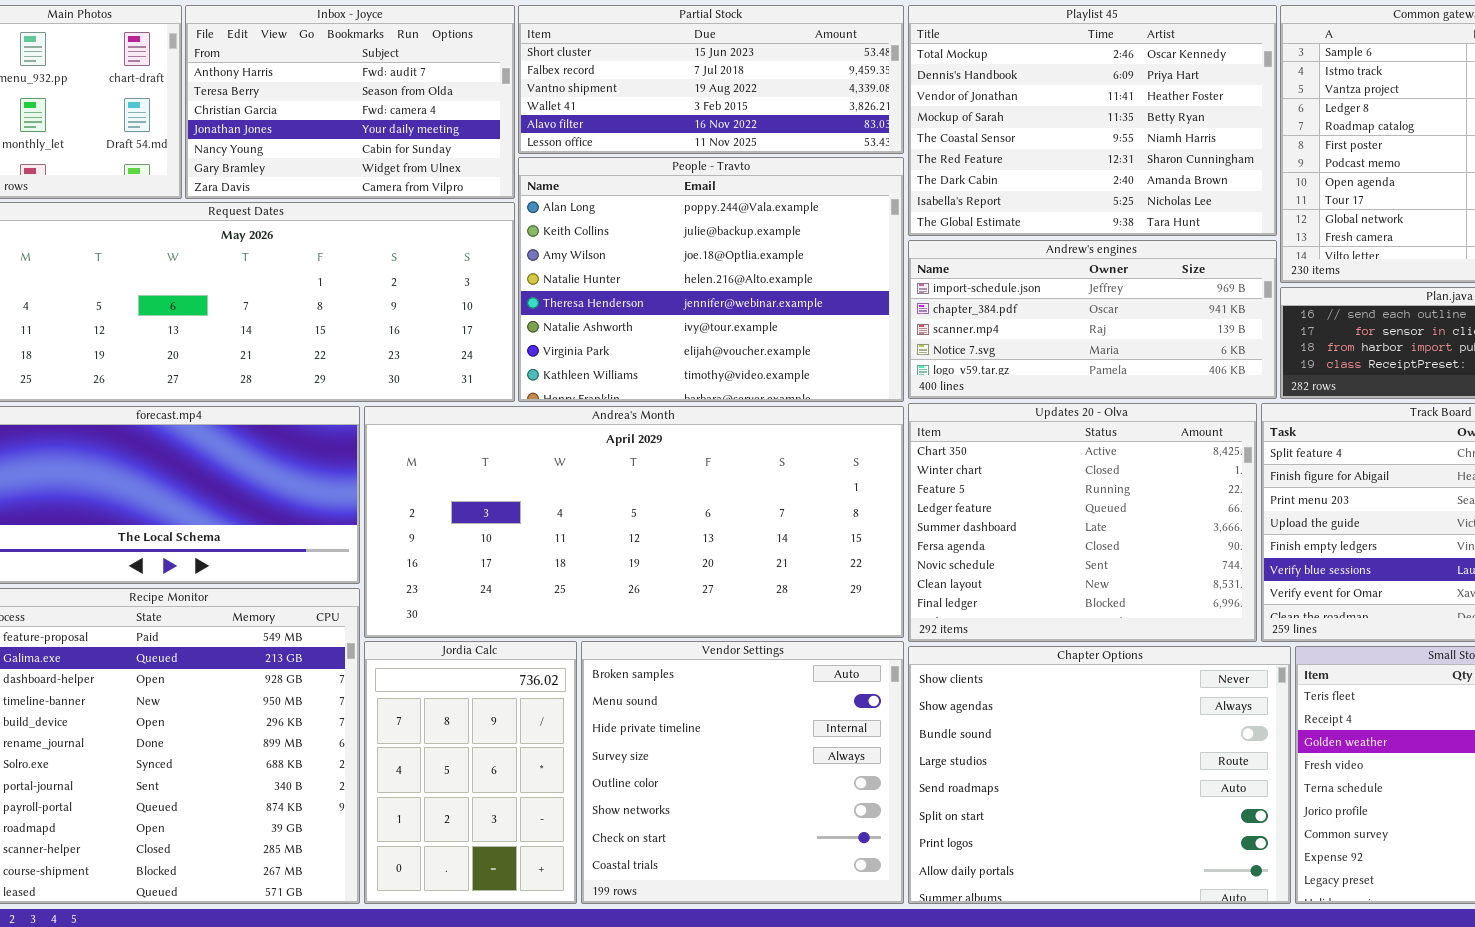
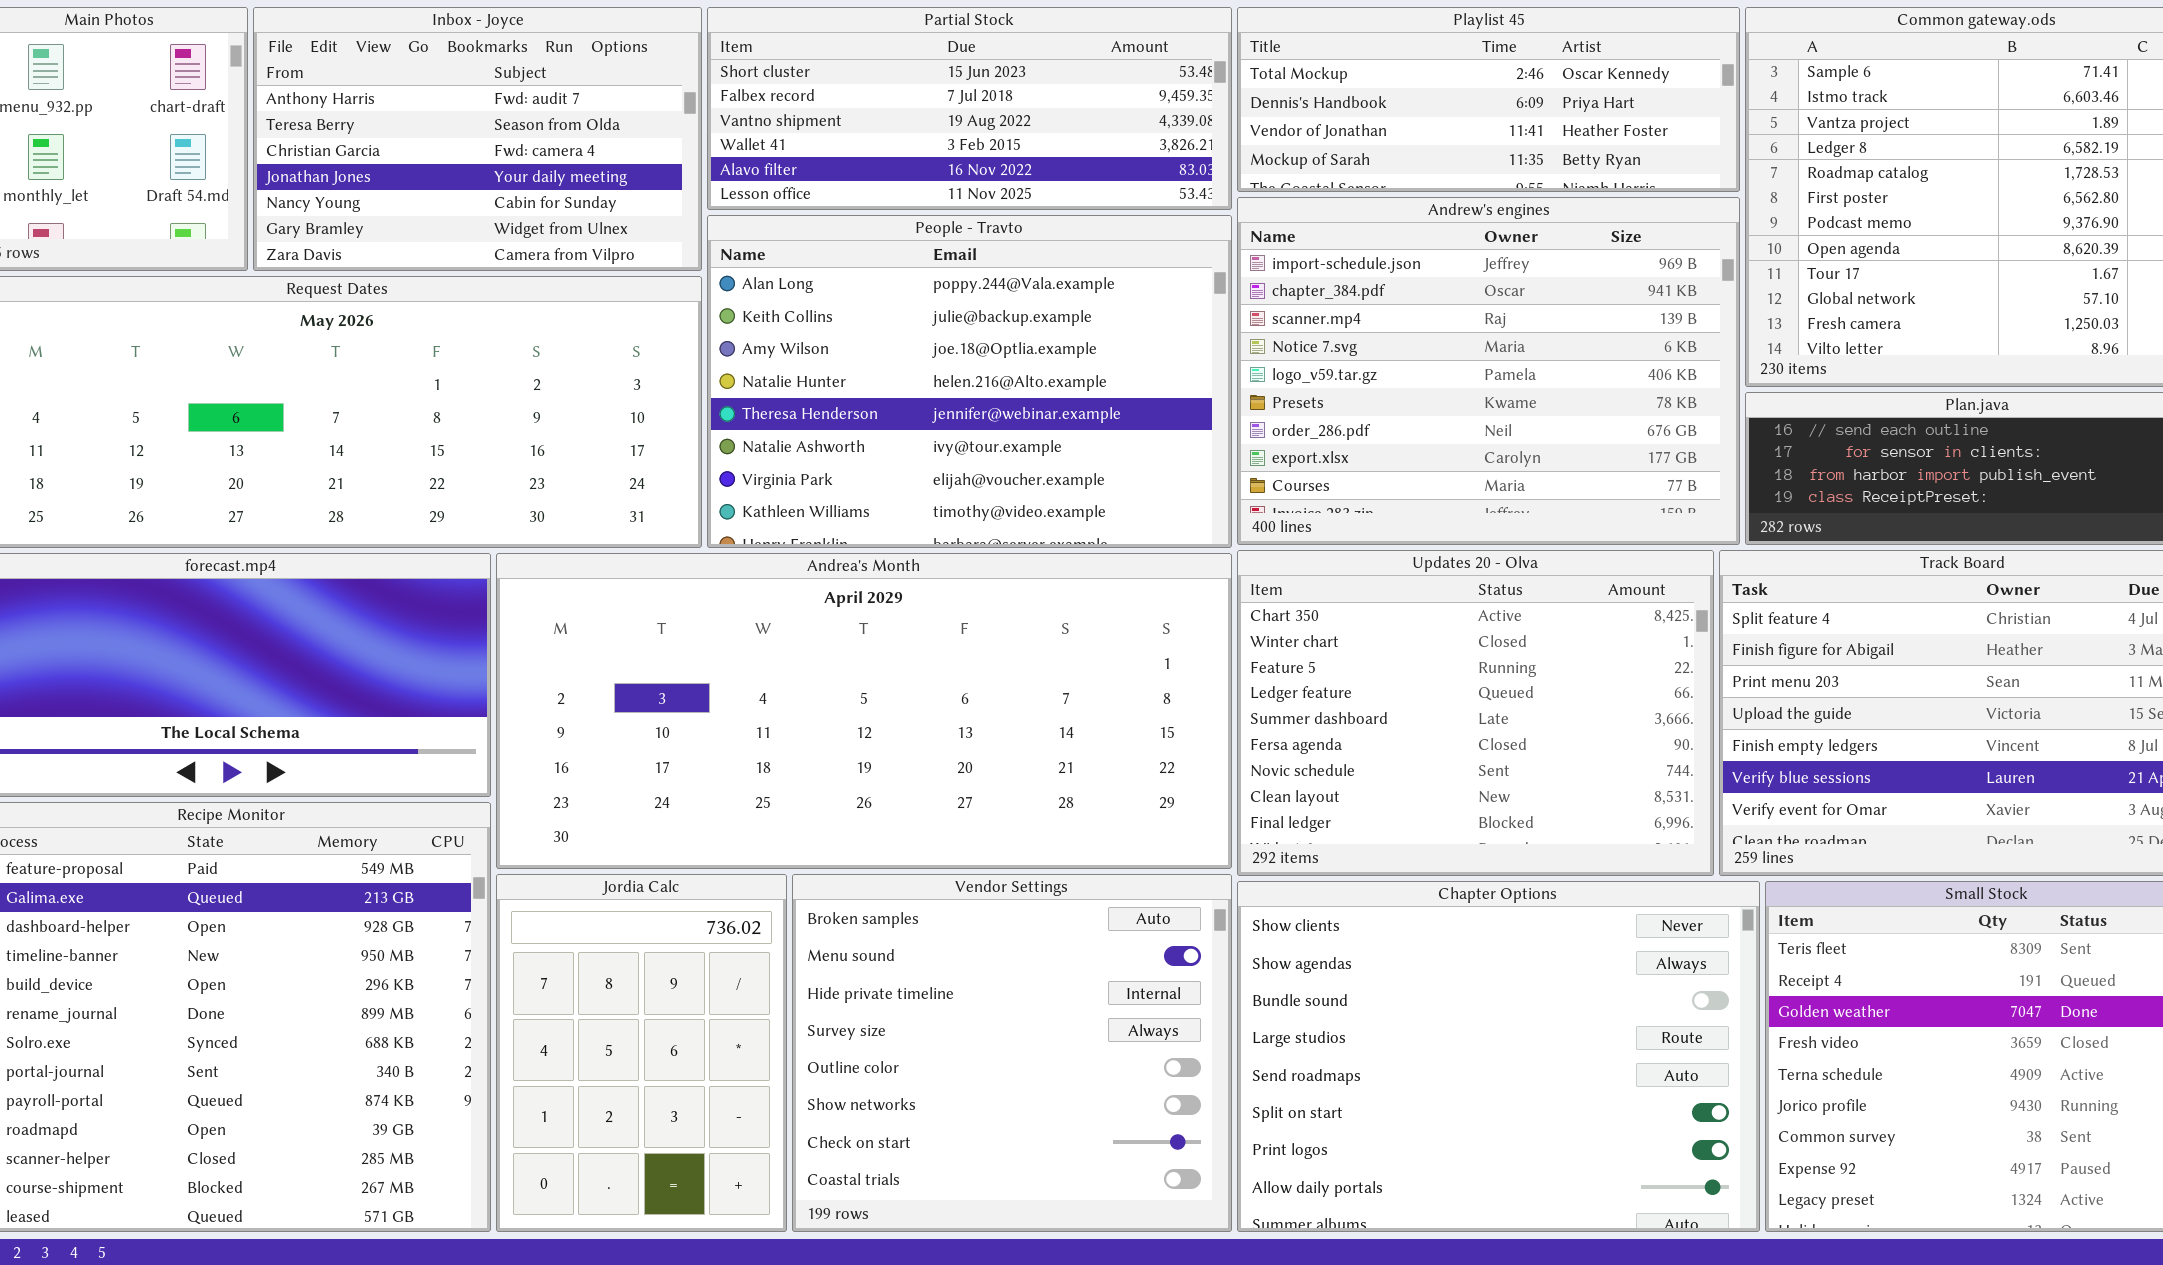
Playlist 45: [908,5,1277,236] -> [1237,7,1740,192], resized
Andrew's engines: [908,240,1277,399] -> [1237,197,1740,545], resized

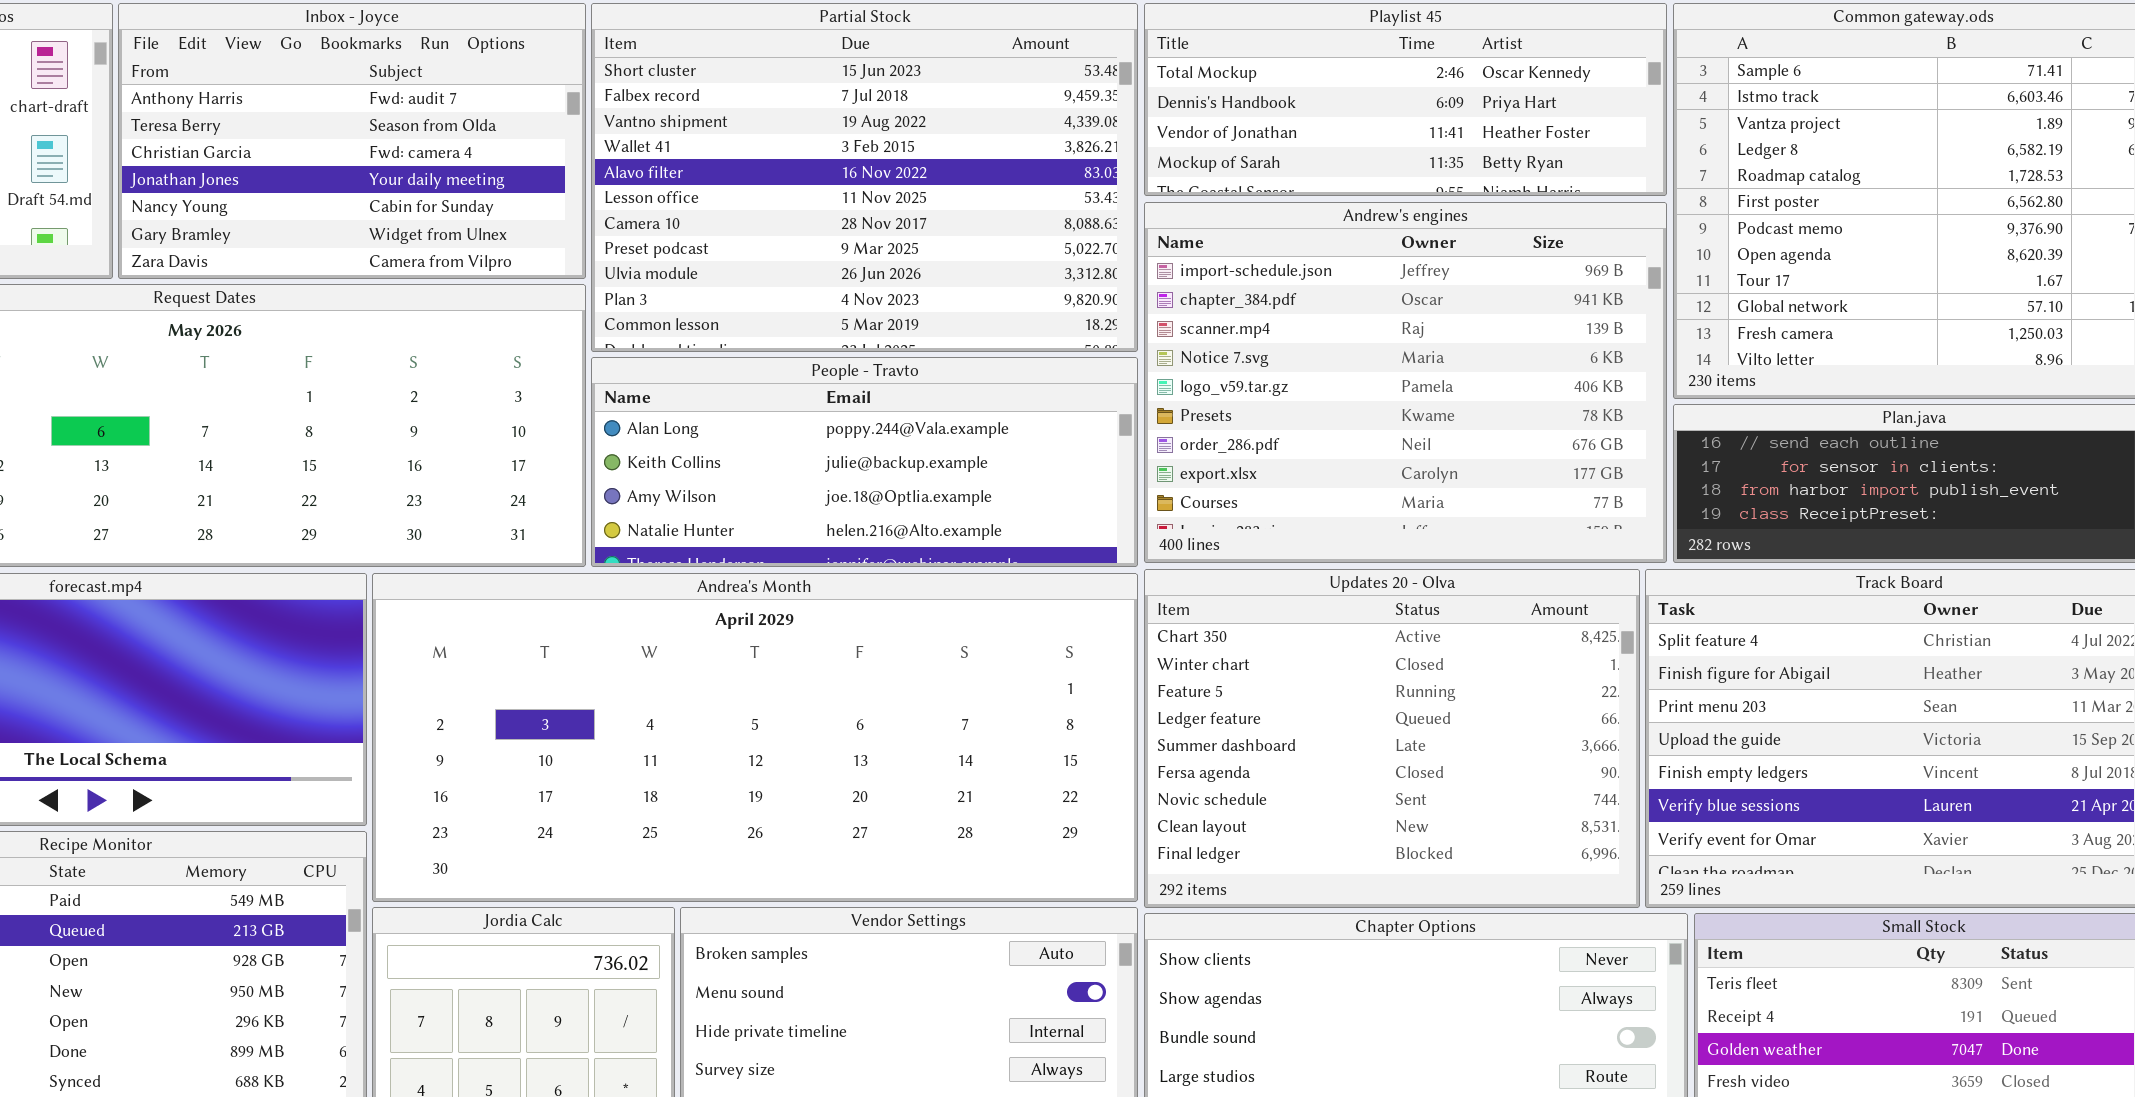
Partial Stock: [707,7,1232,210] -> [591,3,1138,352], resized
People - Travto: [707,215,1232,548] -> [591,357,1138,567], resized

